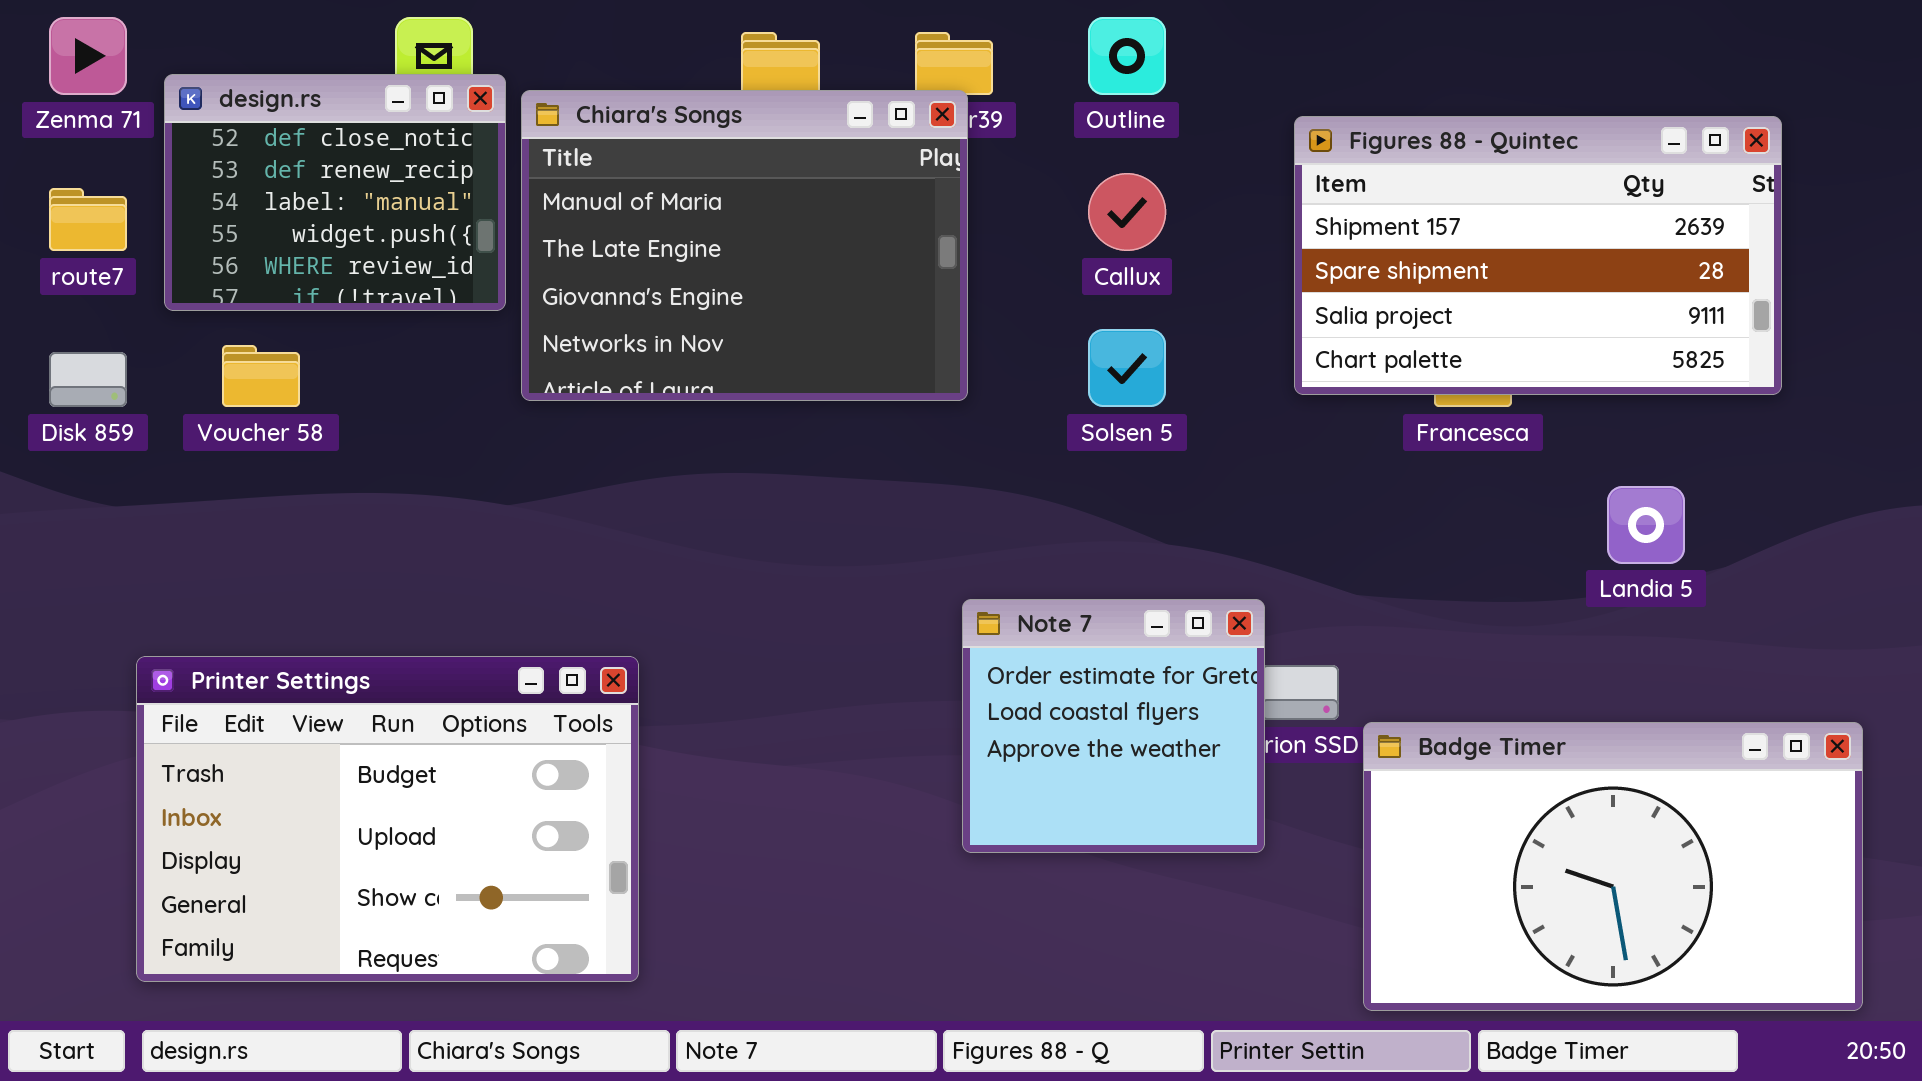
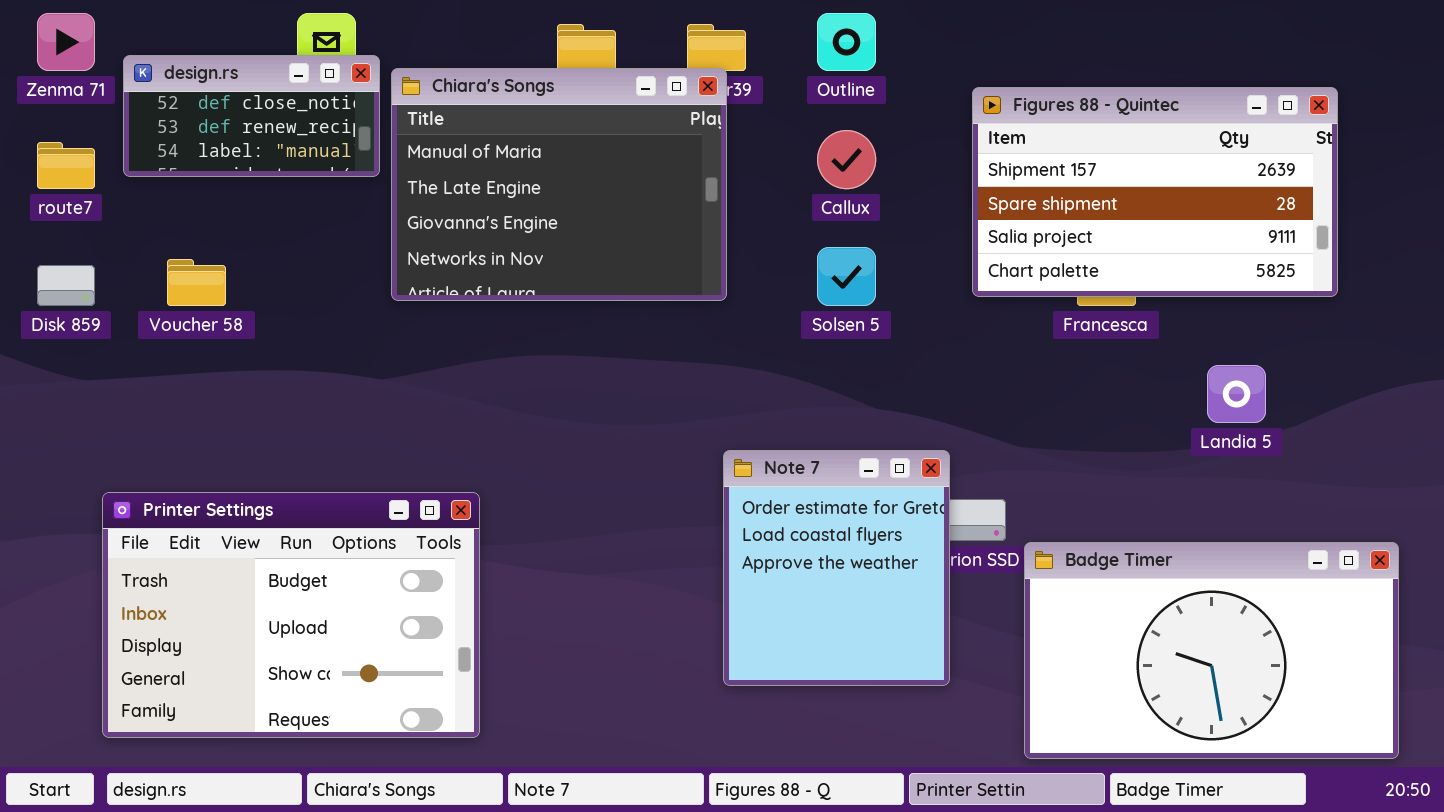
design.rs: [164,74,506,311] -> [123,55,380,177], resized
Note 7: [962,599,1265,853] -> [723,450,950,686], resized

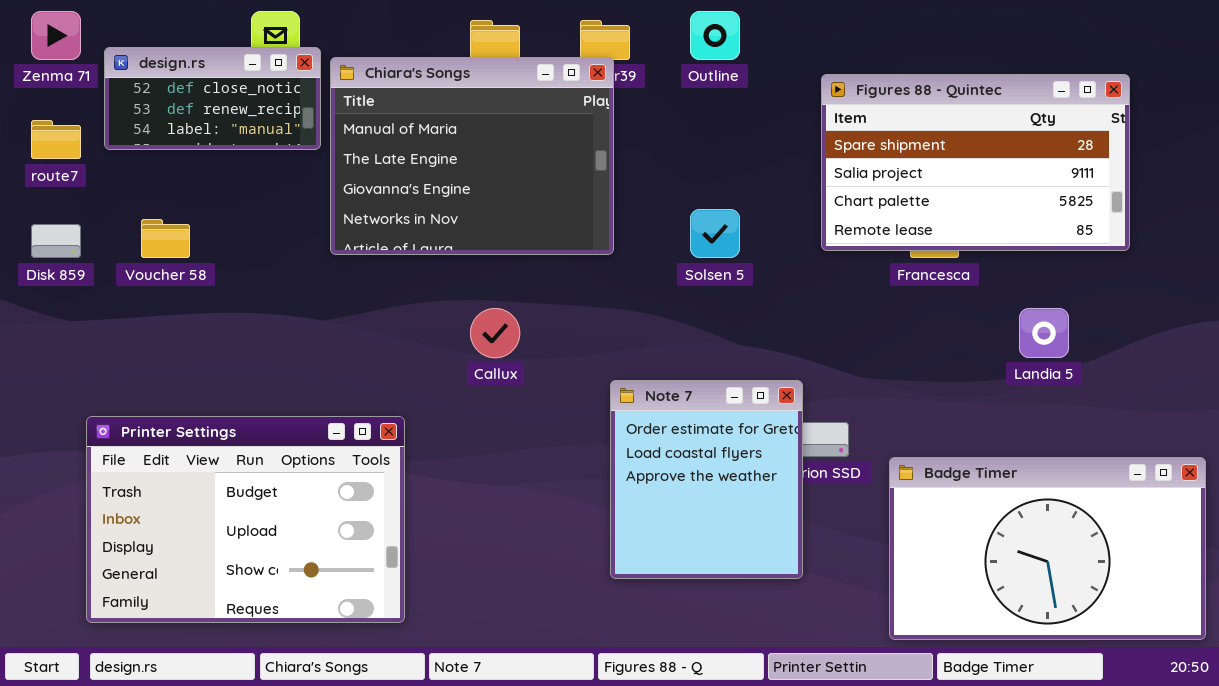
Figures 88 - Quintec: [972,87,1338,297] -> [821,74,1130,251], scrolled down 1 row
Callux: [817,130,876,189] -> [470,308,520,358], moved
Badge Timer: [1024,542,1399,759] -> [889,457,1206,640], moved

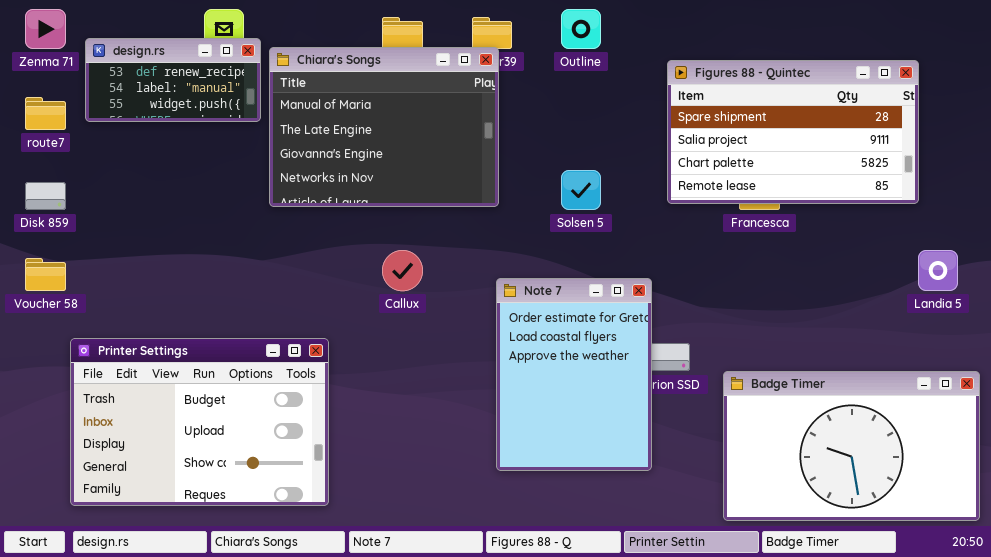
design.rs: [104,47,321,150] -> [85,38,261,122], scrolled down 1 row
Voucher 58: [141,219,190,258] -> [25,258,66,291], moved
Landia 5: [1019,308,1069,358] -> [918,250,958,291], moved
Note 7: [610,380,803,579] -> [496,278,652,471], resized

